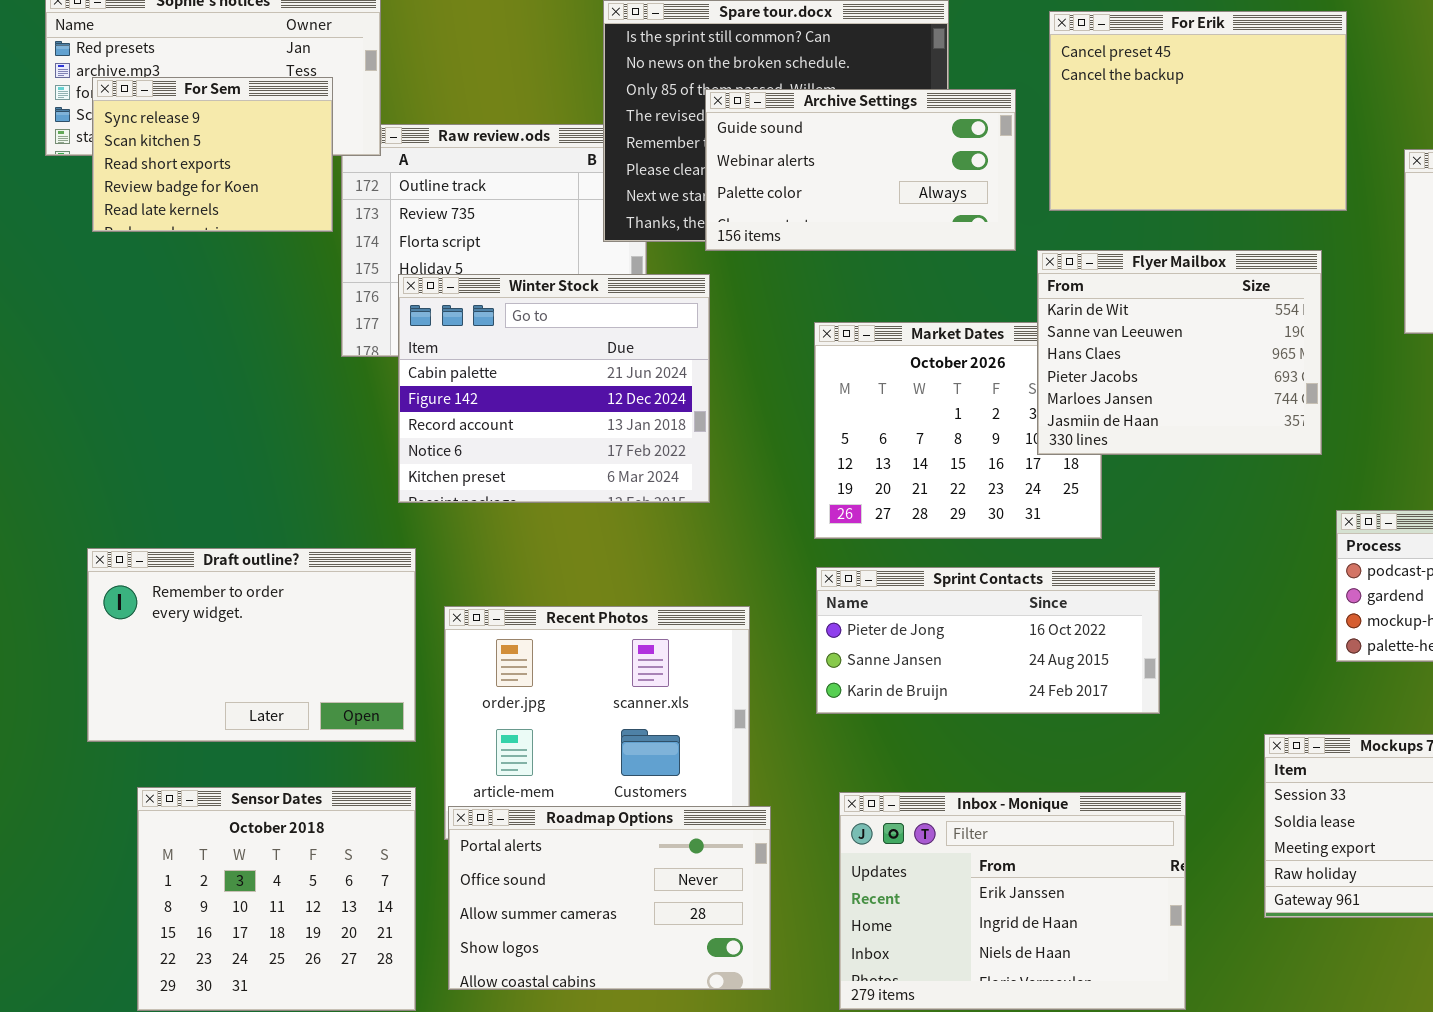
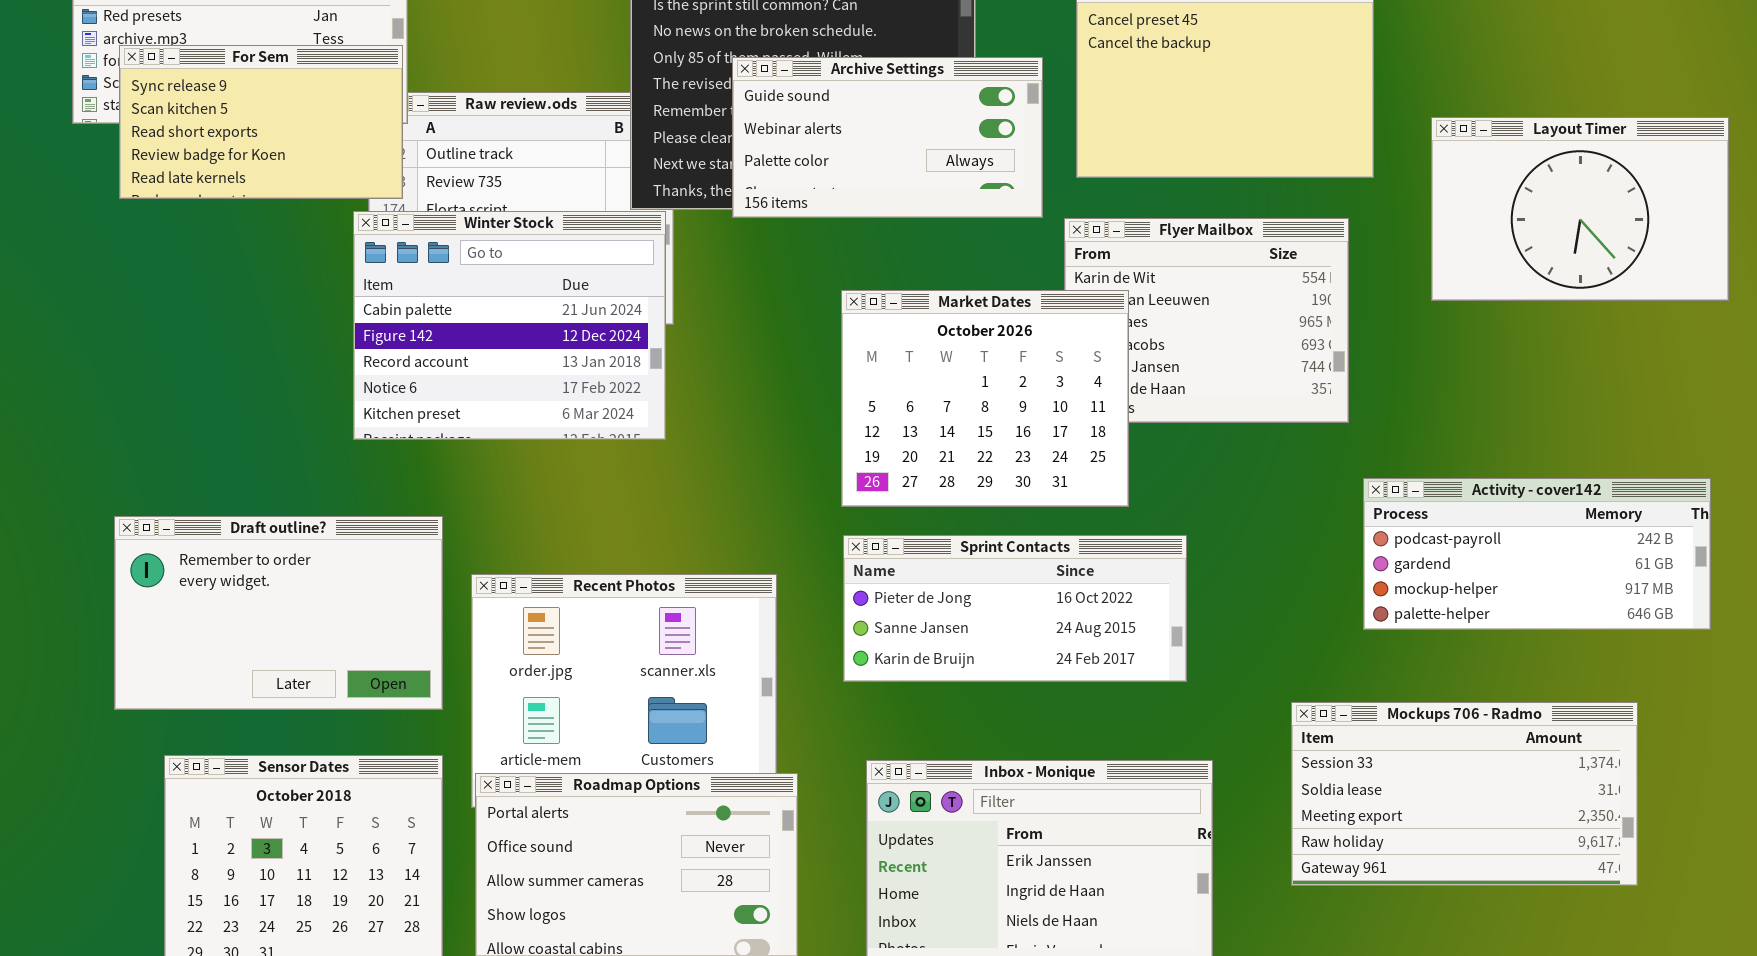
For Sem: [92,77,333,232] -> [119,45,403,199], resized
Winter Stock: [398,274,710,503] -> [353,211,666,440], moved
Market Dates: [814,322,1102,539] -> [841,290,1129,507], raised

